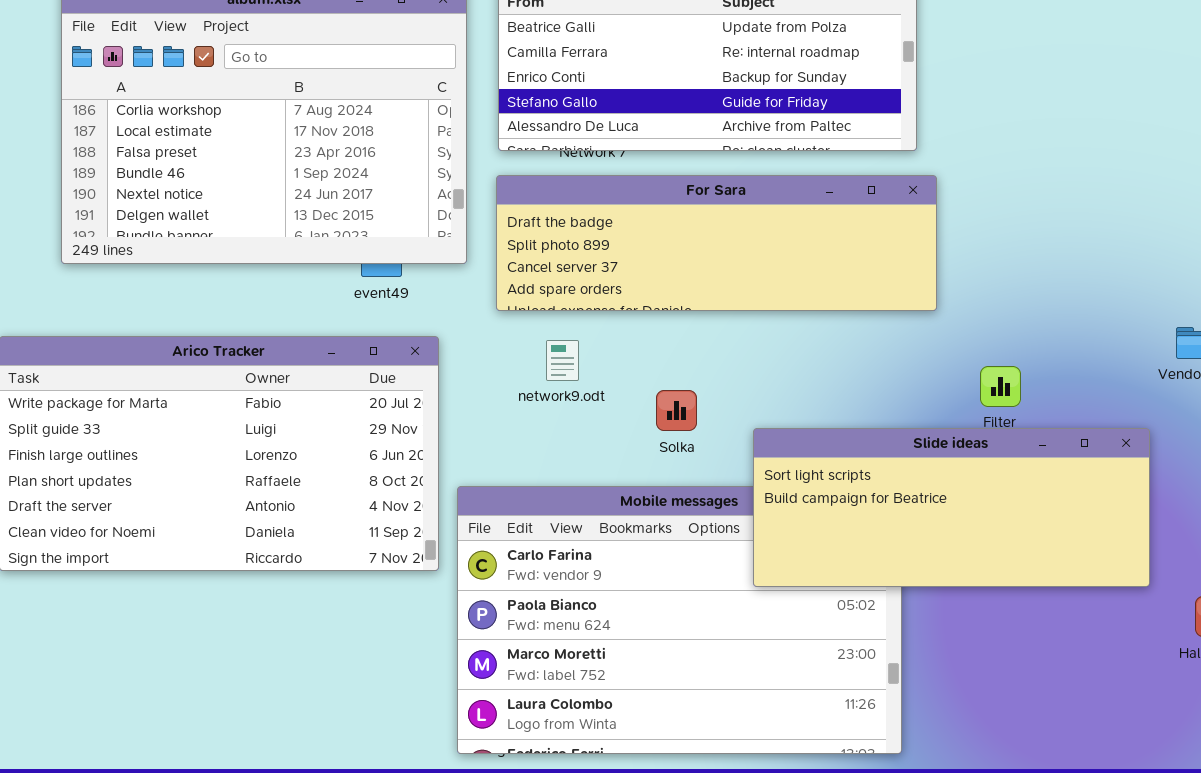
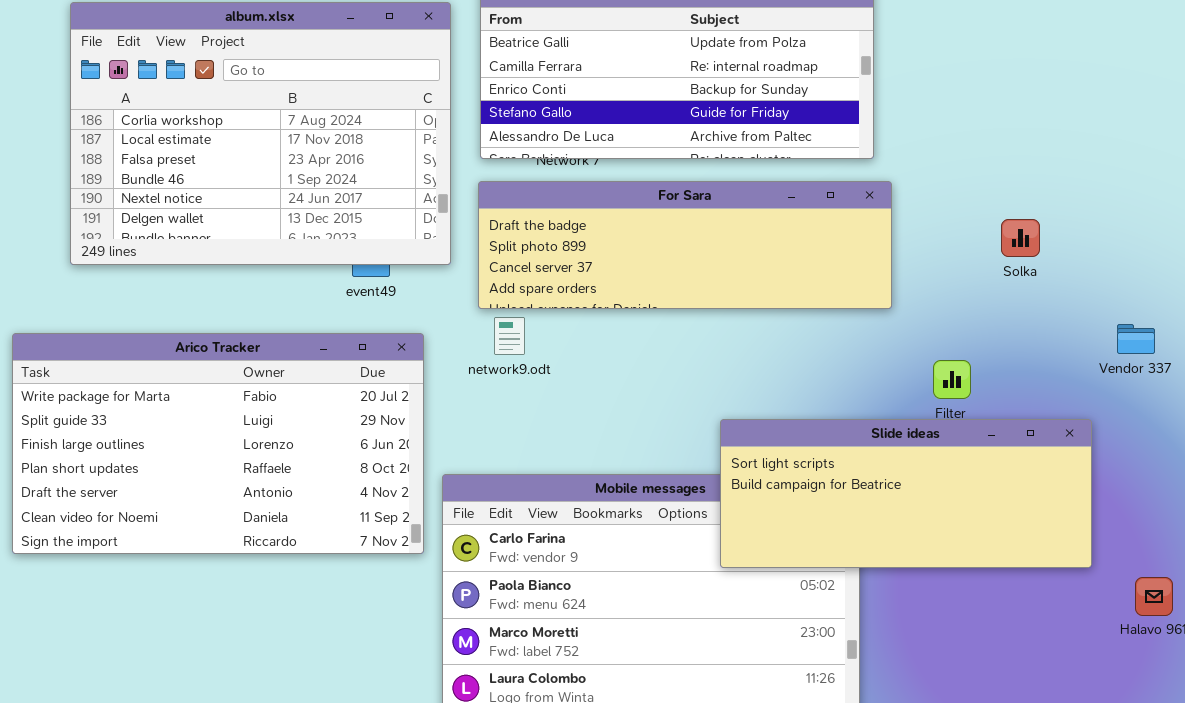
network9.odt: [546,340,579,381] -> [494,317,525,355], moved
Solka: [656,390,697,431] -> [1001,219,1040,257], moved

